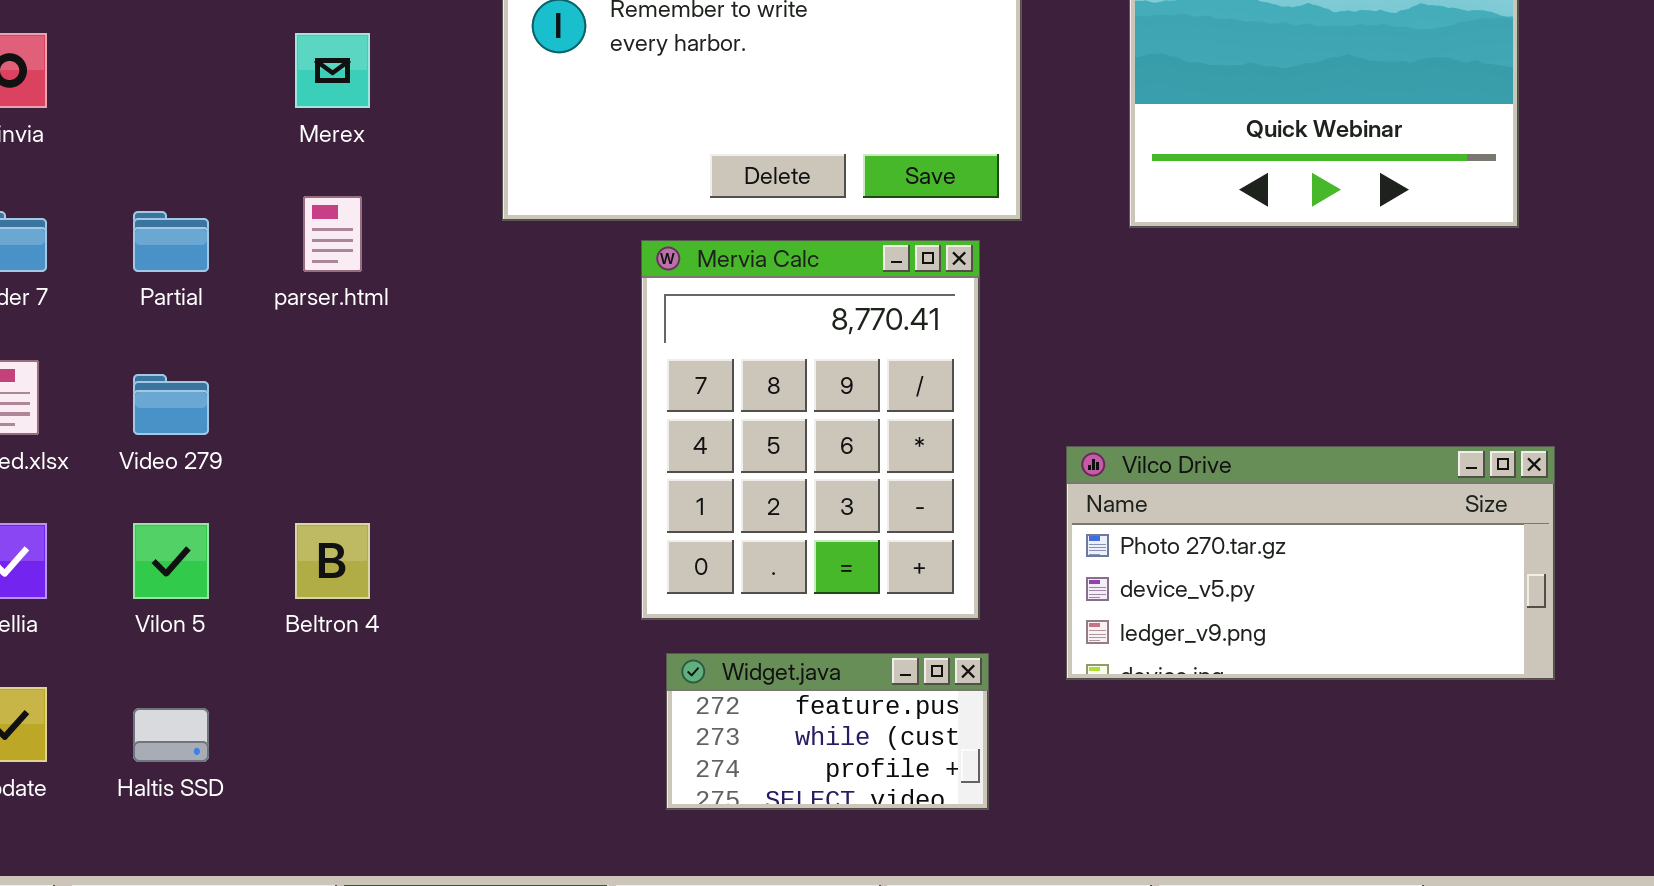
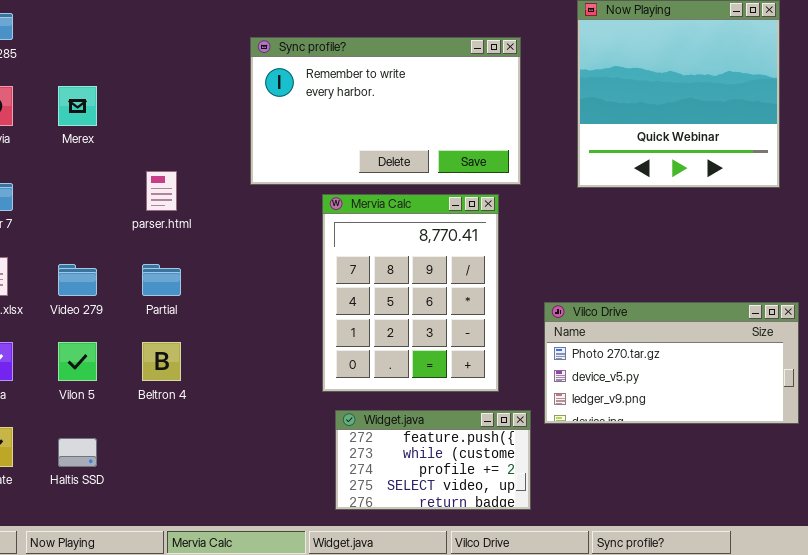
Merex: [295,33,370,108] -> [58,86,97,126], moved
Partial: [133,211,209,272] -> [142,264,181,296], moved
Widget.java: [666,653,989,810] -> [335,410,531,510], resized

